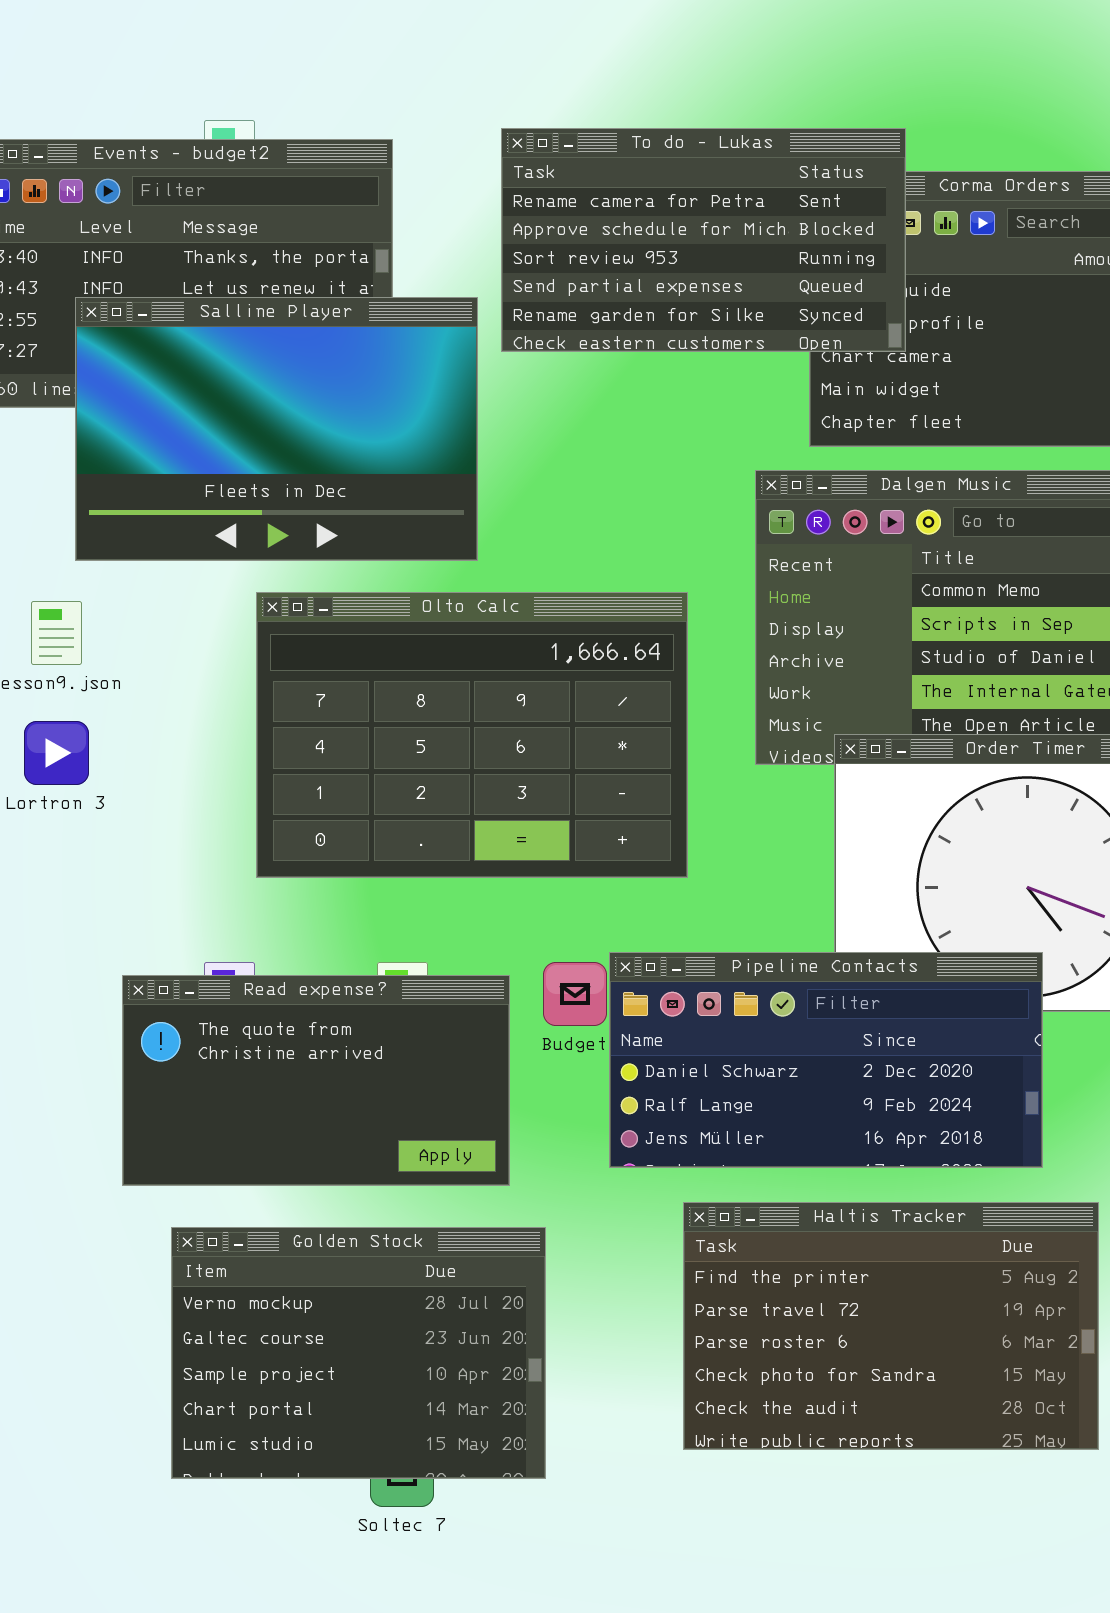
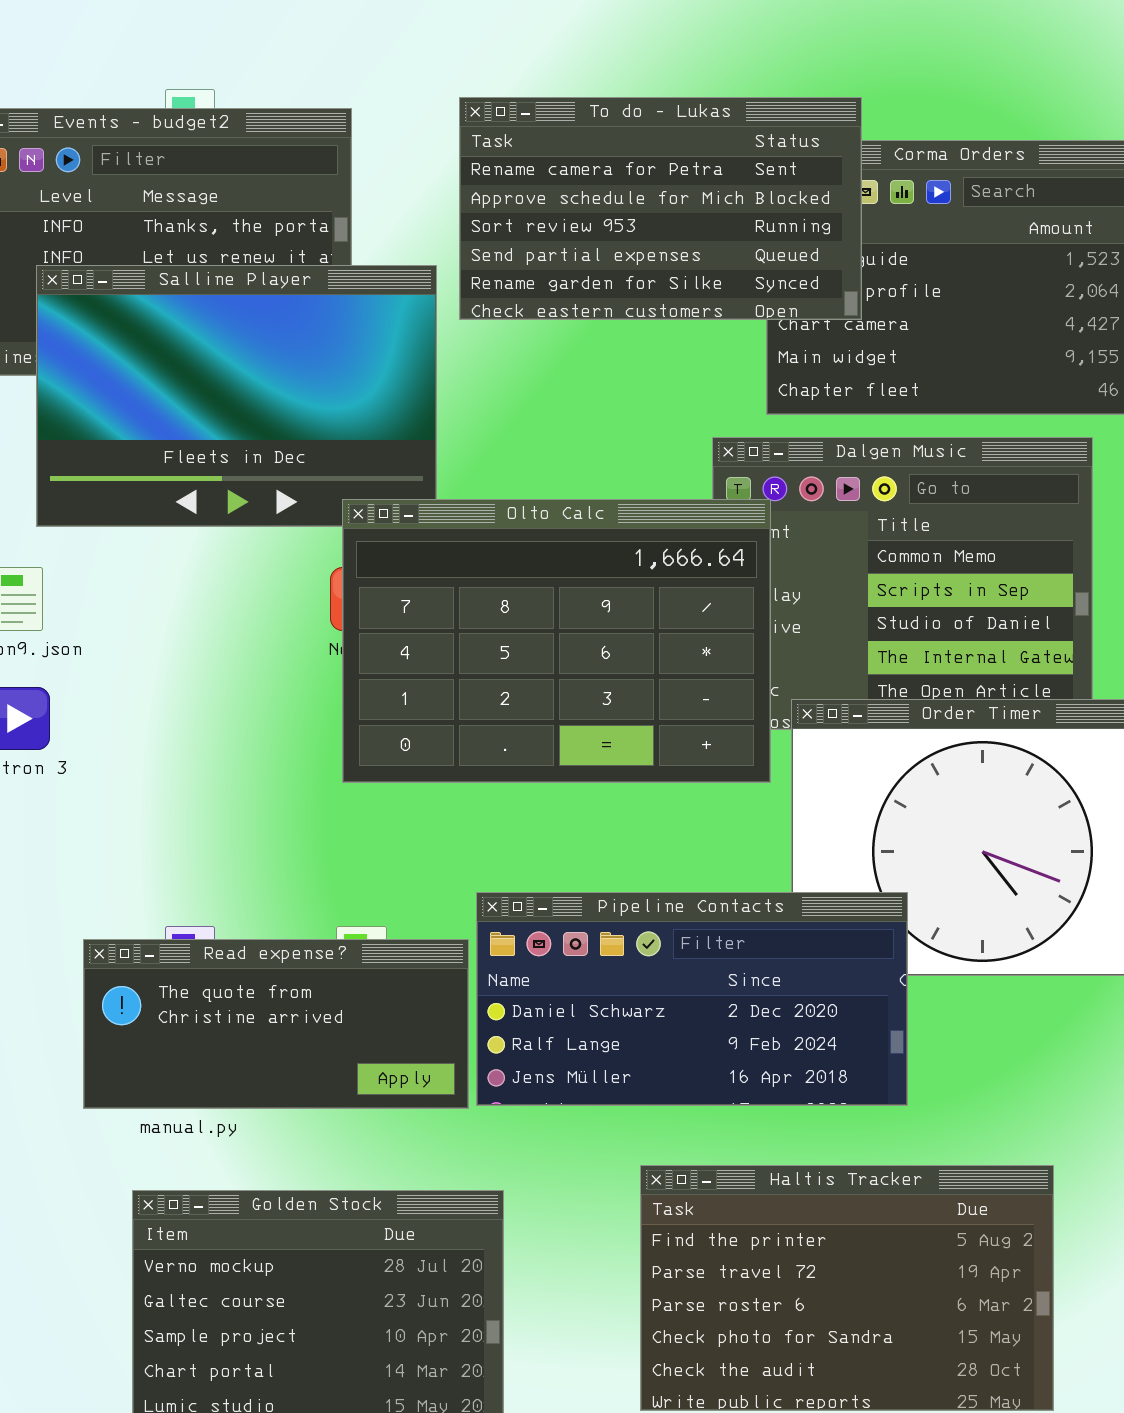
Olto Calc: [256,592,688,878] -> [342,499,771,783], moved
Pipeline Contacts: [609,952,1043,1168] -> [476,892,908,1106], moved
Read expense?: [122,975,510,1186] -> [83,939,469,1109], resized

